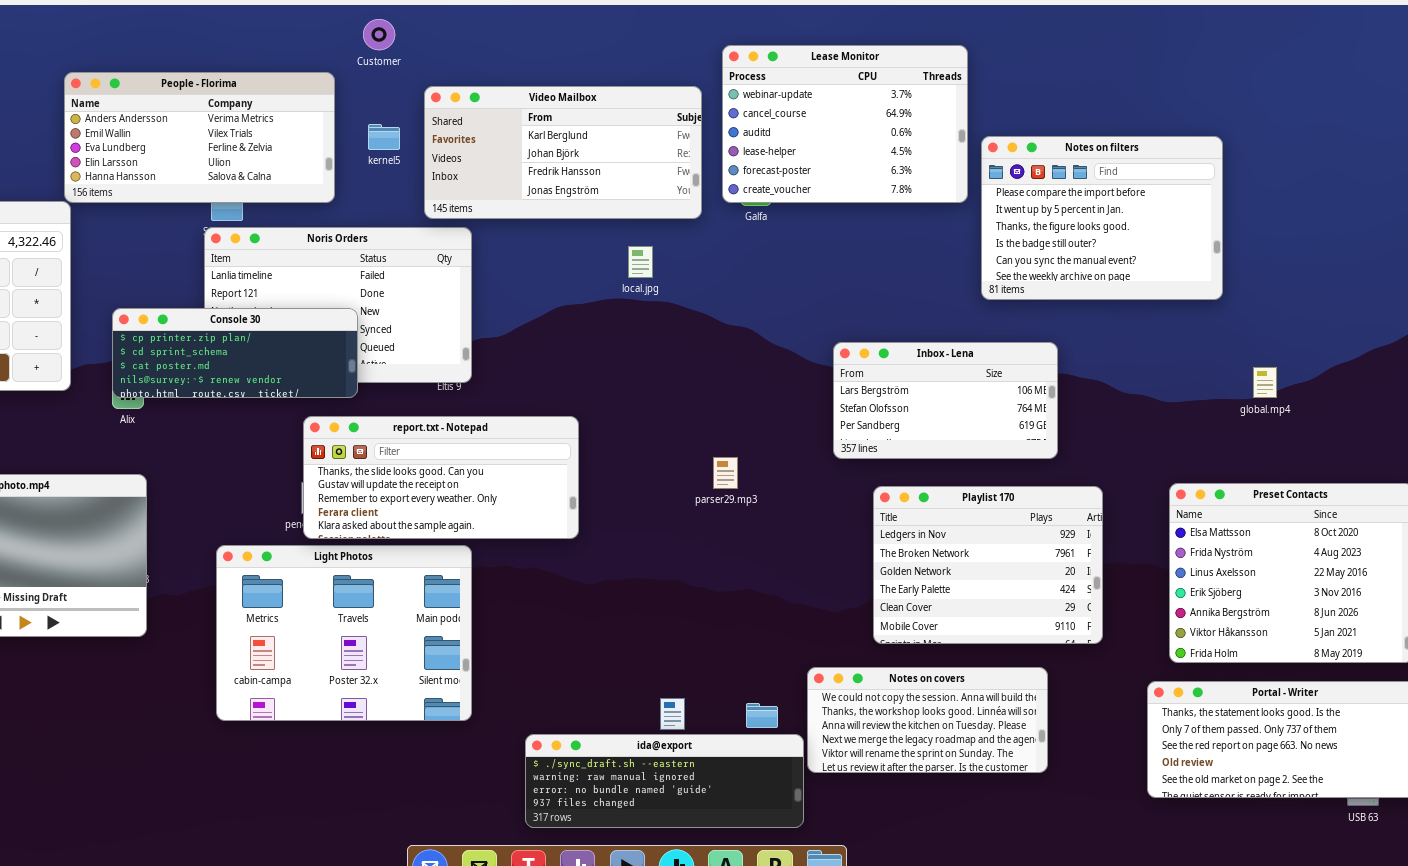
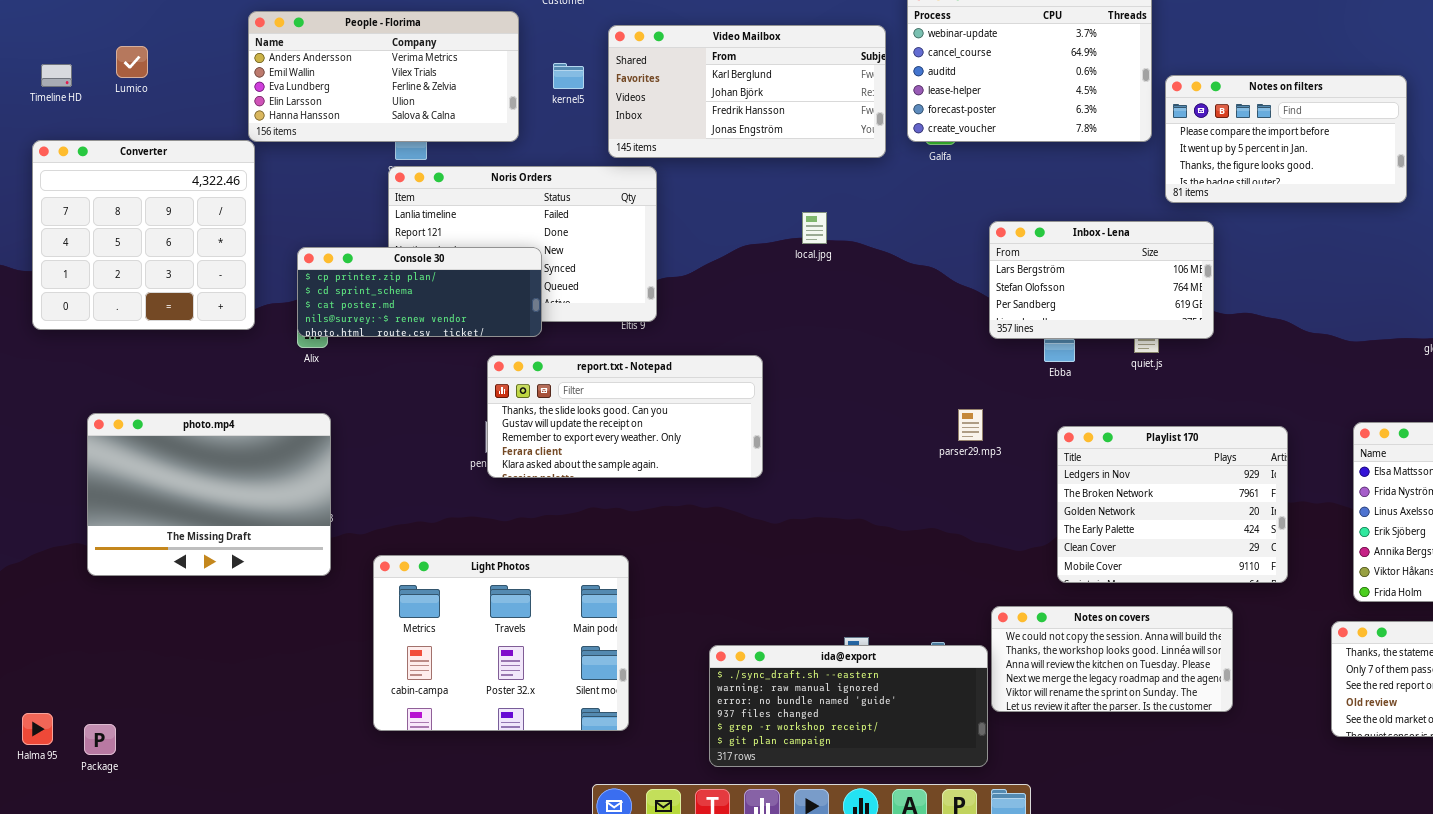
Notes on filters: [981,136,1223,300] -> [1165,75,1407,203], resized
local.jpg: [628,246,653,278] -> [802,212,827,244], moved
Inbox - Lena: [833,342,1058,459] -> [989,221,1214,339], moved
parser29.mp3: [713,457,738,489] -> [958,409,983,441], moved
Light Photos: [216,545,472,721] -> [373,555,629,731], moved
ida@export: [525,734,804,828] -> [709,645,988,767], resized

